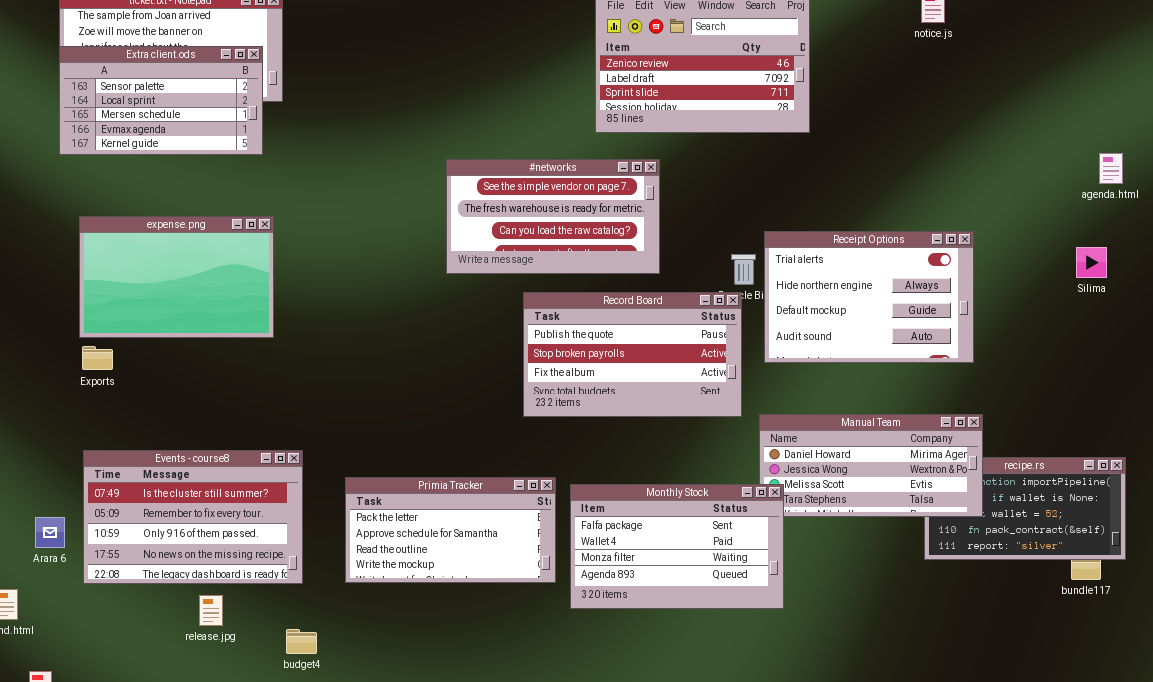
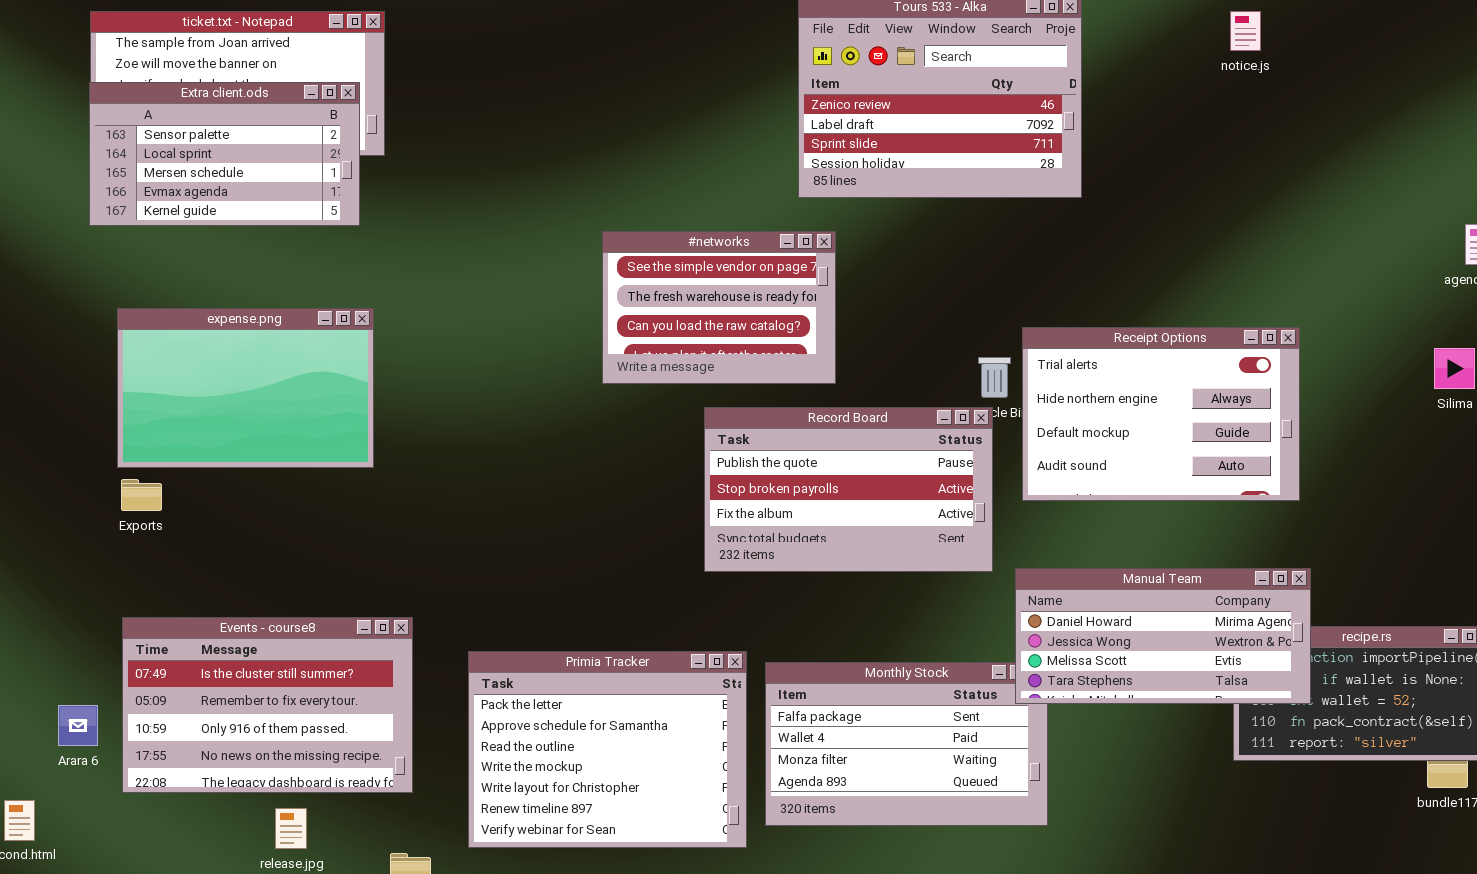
#networks: [446,159,660,274] -> [602,231,836,384], resized
Manual Team: [759,414,983,517] -> [1015,568,1311,704], raised
Primia Tracker: [345,477,556,583] -> [468,651,747,848], resized

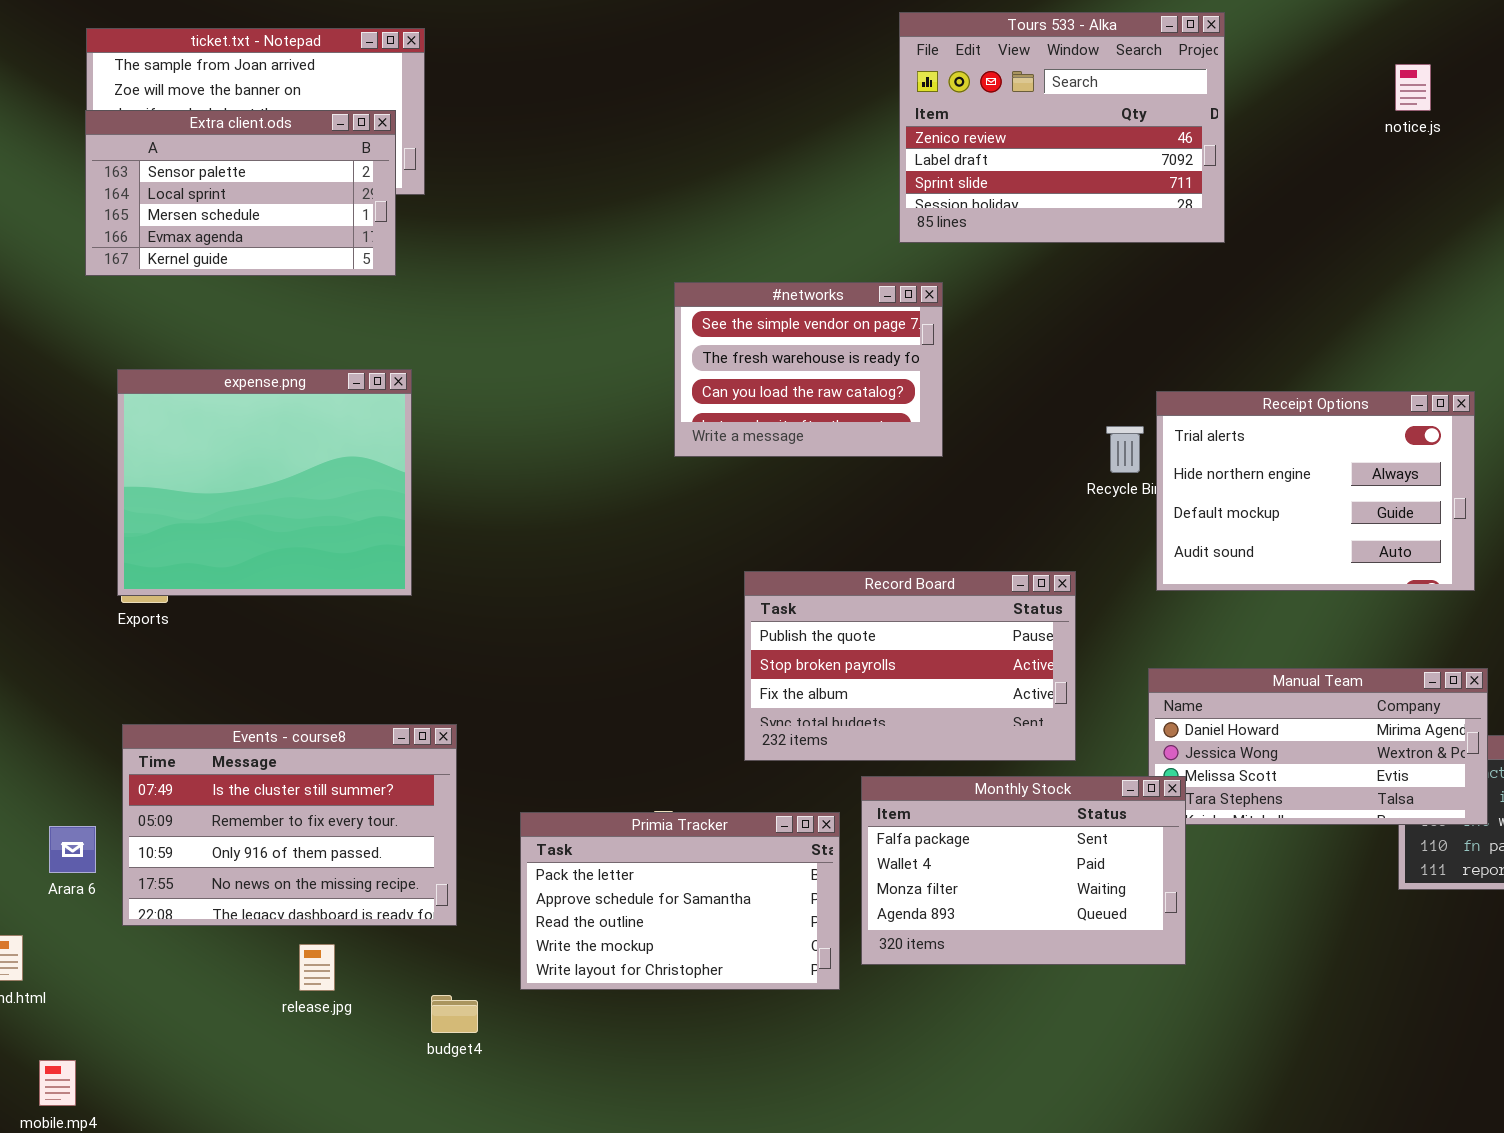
notice.js: [1230,11,1261,51] -> [1395,64,1431,111], moved
expense.png: [117,308,374,468] -> [117,369,412,596], resized
Record Board: [704,407,993,572] -> [744,571,1076,761], moved
Primia Tracker: [468,651,747,848] -> [520,812,840,990], resized
Monthly Stock: [765,662,1048,826] -> [861,776,1186,965], raised

